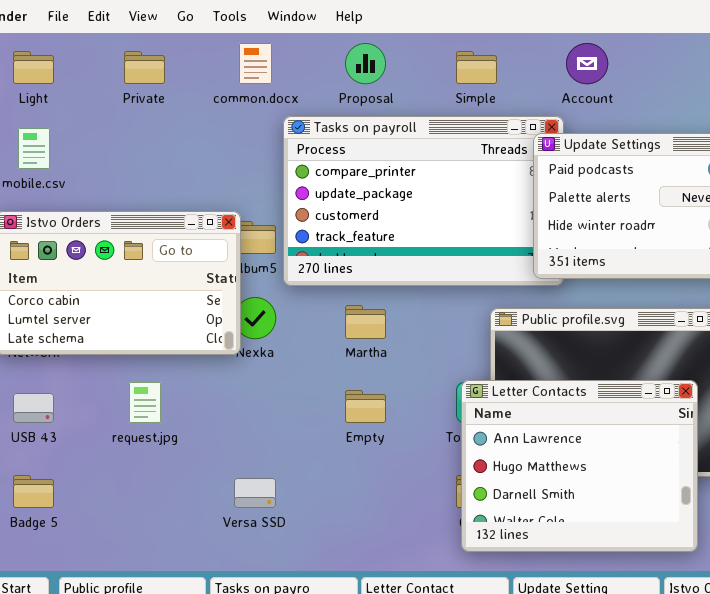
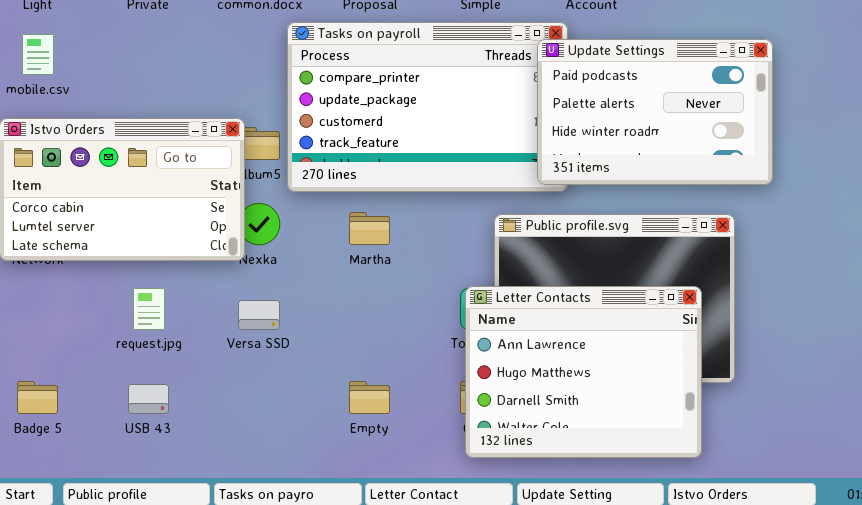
Empty: [345,390,386,423] -> [349,381,390,414], moved
USB 43: [13,393,54,423] -> [128,384,169,414], moved
Versa SSD: [234,478,276,508] -> [238,300,280,330], moved

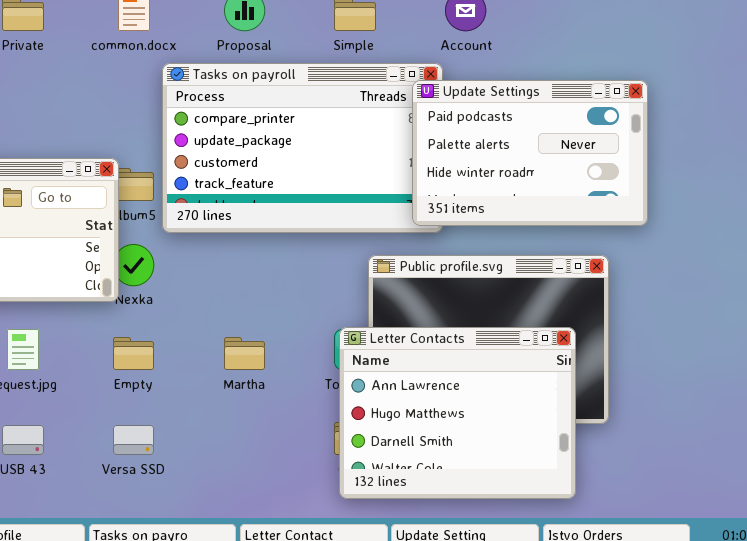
Martha: [349,212,390,245] -> [224,337,265,370], moved
Versa SSD: [238,300,280,330] -> [113,425,154,455], moved
Empty: [349,381,390,414] -> [113,337,154,370], moved

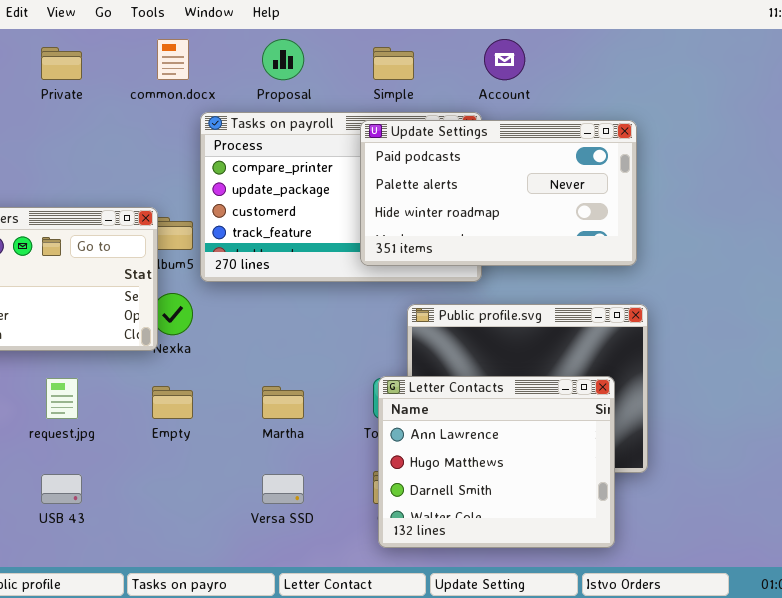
Update Settings: [412,80,648,226] -> [360,120,637,266], moved, resized
Versa SSD: [113,425,154,455] -> [262,474,304,504], moved

